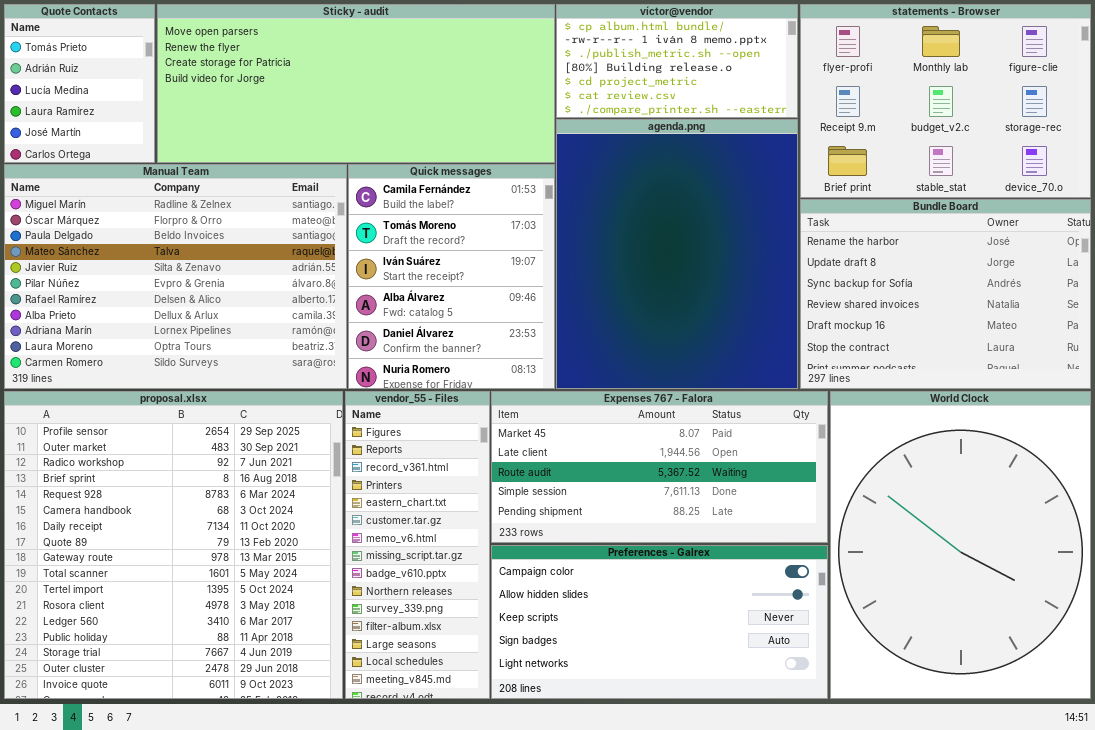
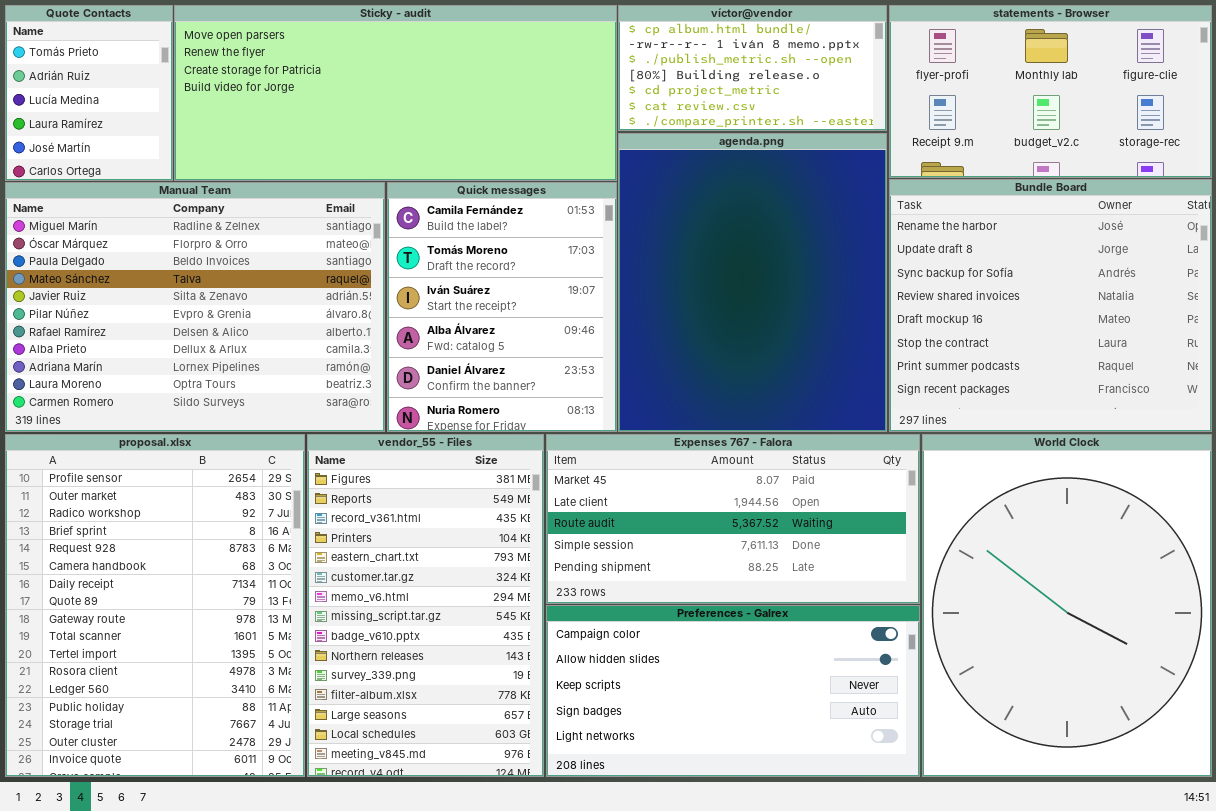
statements - Browser: [800,4,1091,198] -> [889,5,1212,178], resized
Bundle Board: [800,199,1091,389] -> [889,179,1212,432], resized
proposal.xlsx: [4,391,343,699] -> [5,434,305,777], resized
vendor_55 - Files: [345,391,490,699] -> [307,434,544,777], resized

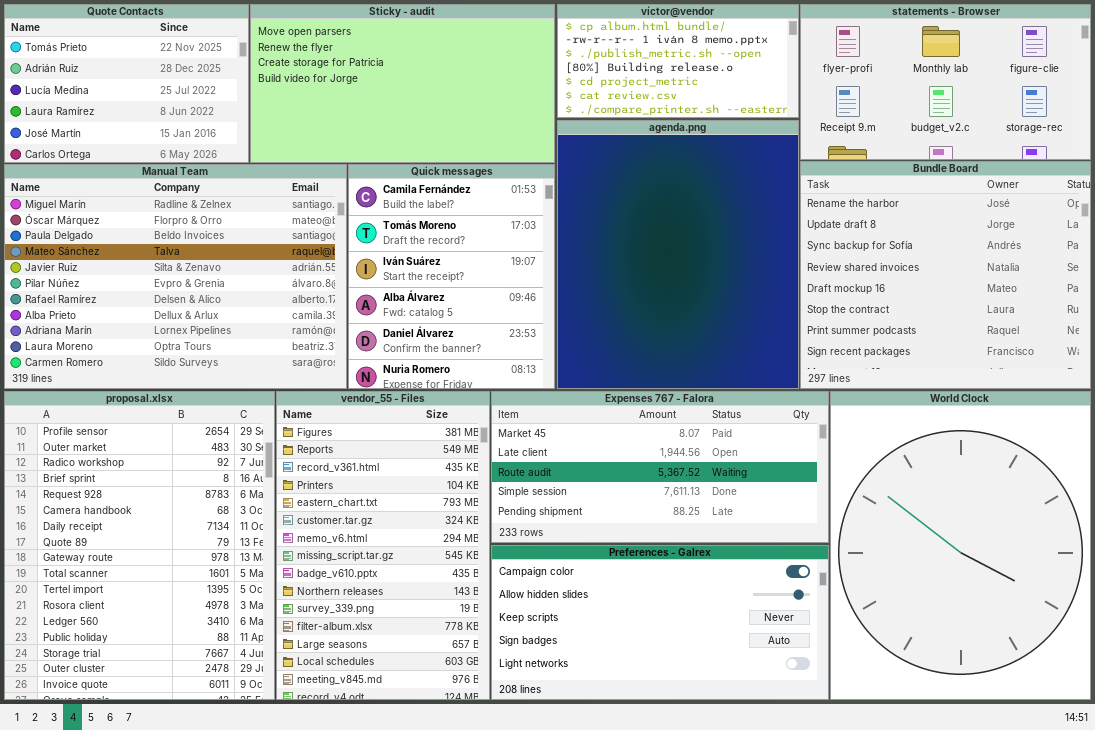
Quote Contacts: [5,5,173,181] -> [4,4,249,163], resized
Sticky - audit: [174,5,617,181] -> [250,4,555,163], resized

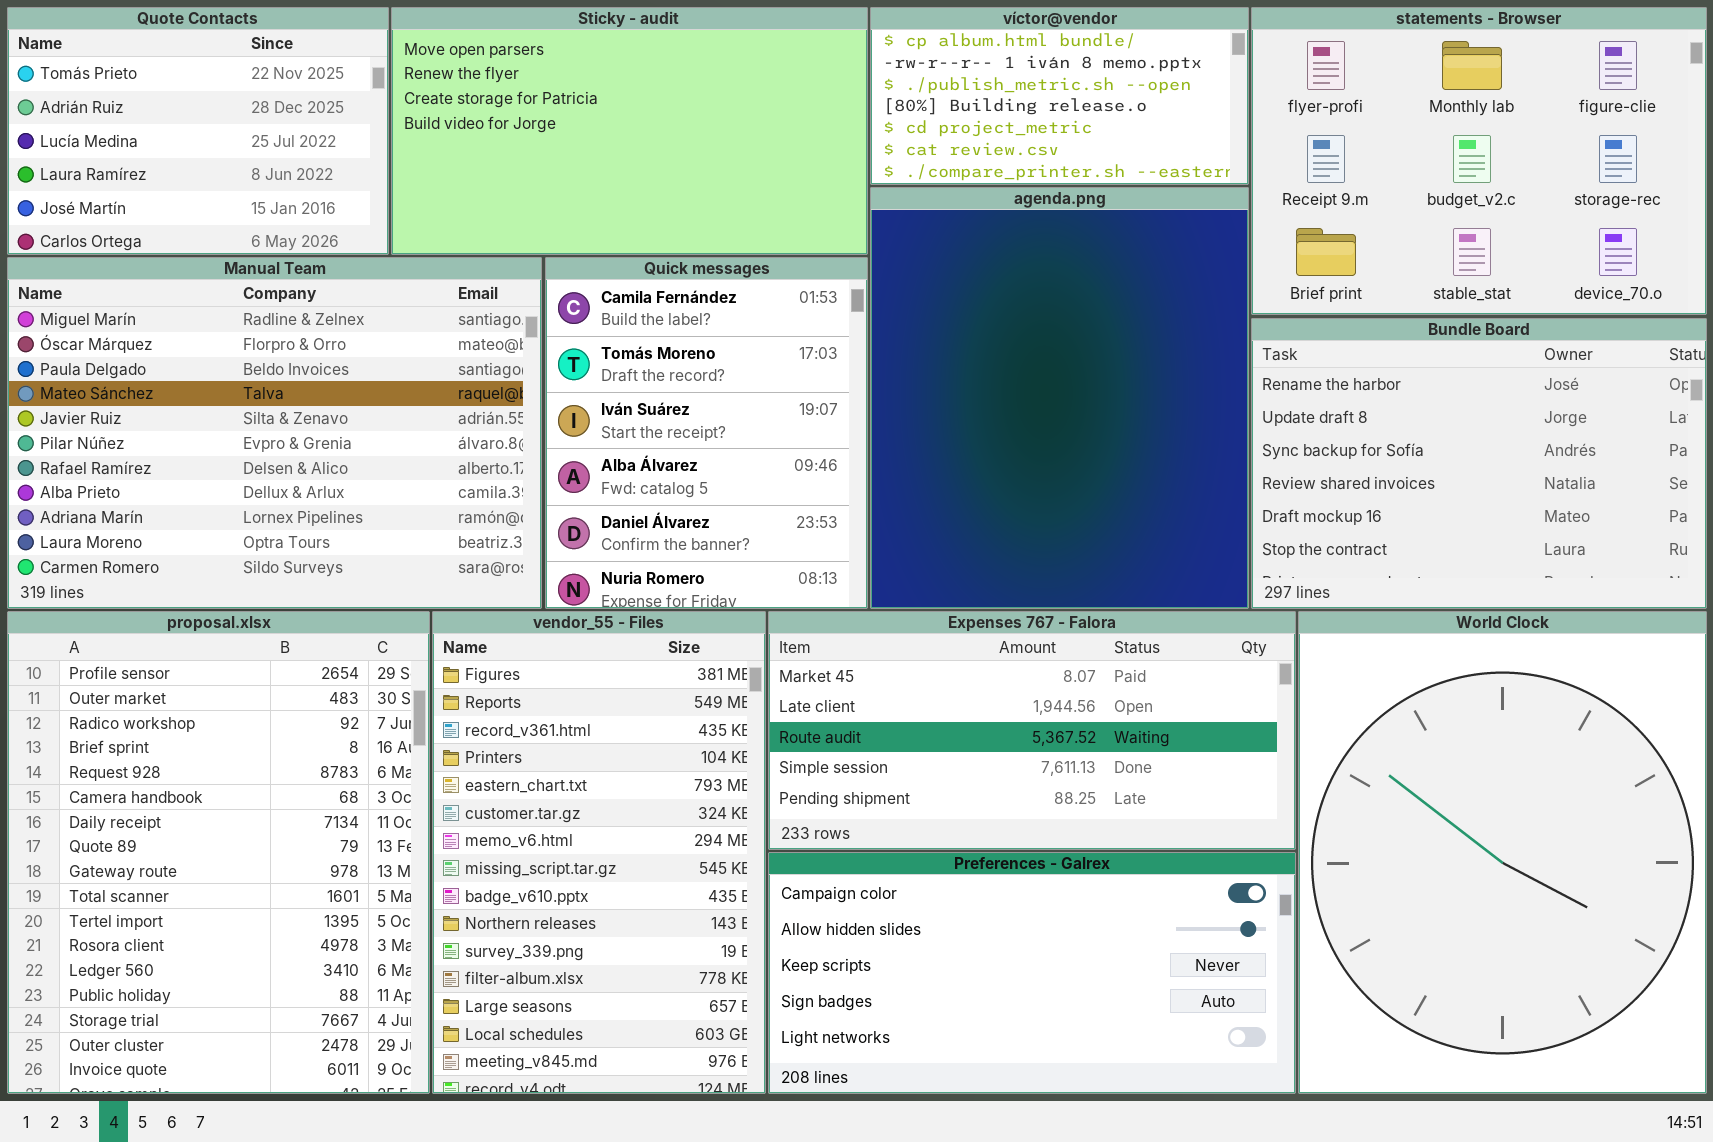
statements - Browser: [800,4,1091,160] -> [1251,7,1707,315], resized
Bundle Board: [800,161,1091,389] -> [1251,318,1707,609], resized

